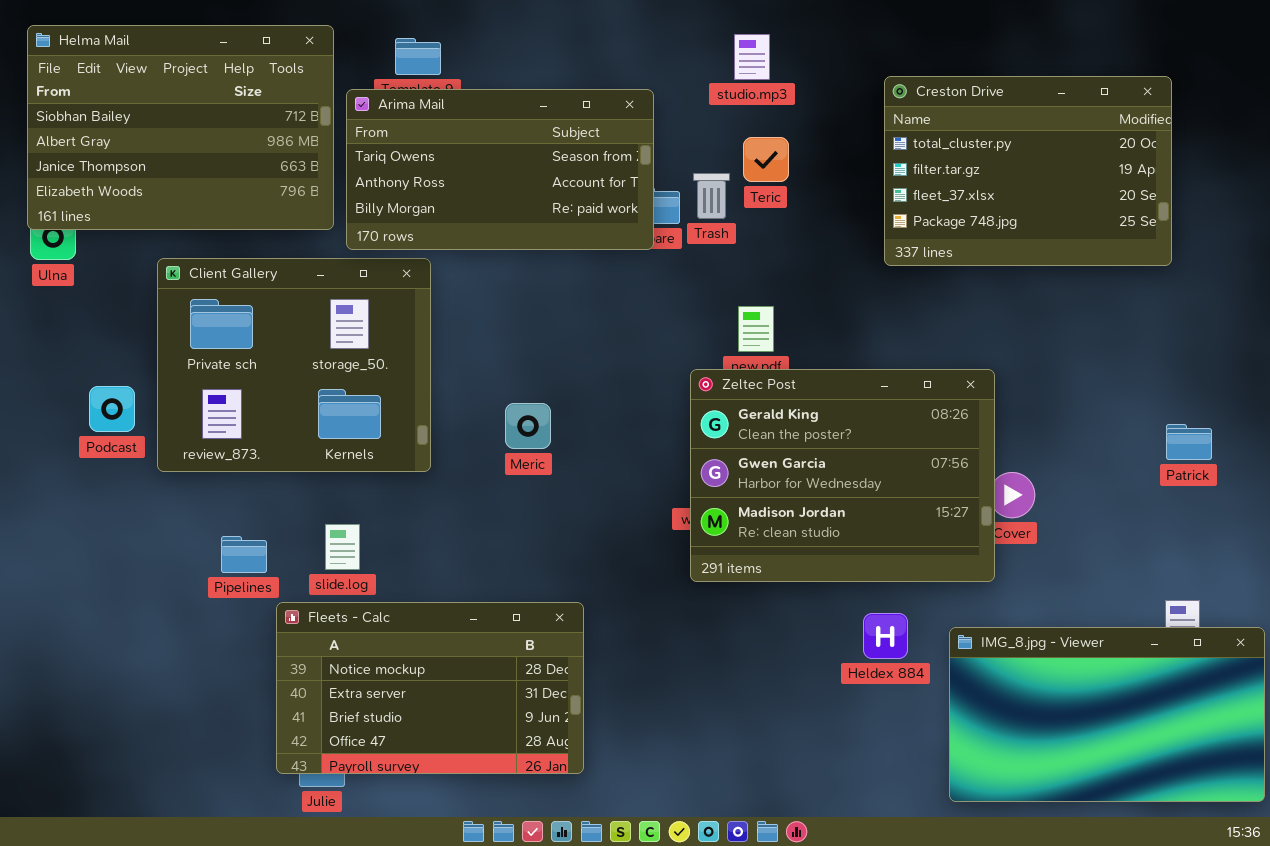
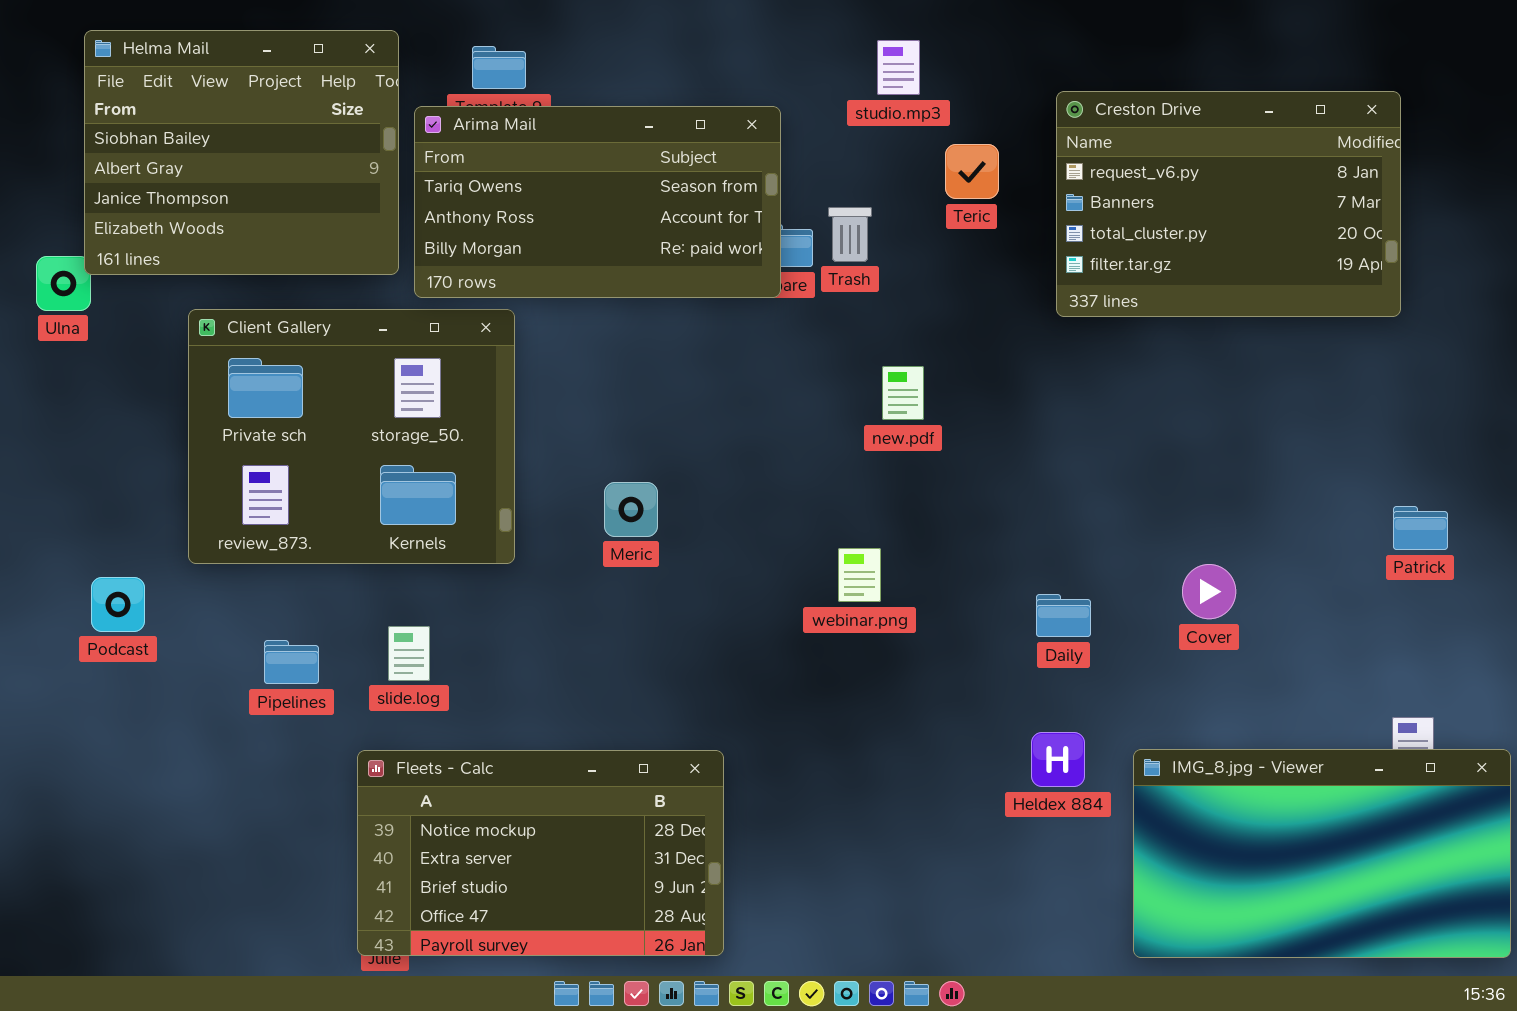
Helma Mail: [27,25,334,230] -> [84,30,399,275], resized
Creston Drive: [884,76,1172,266] -> [1056,91,1401,317], scrolled up 2 rows
Teric: [743,137,789,182] -> [945,144,999,199], moved
Zeltec Post: [690,369,995,582] -> none, closed
Podcast: [89,386,135,432] -> [91,577,145,632], moved
Fleets - Calc: [276,602,584,774] -> [357,750,724,956], moved

